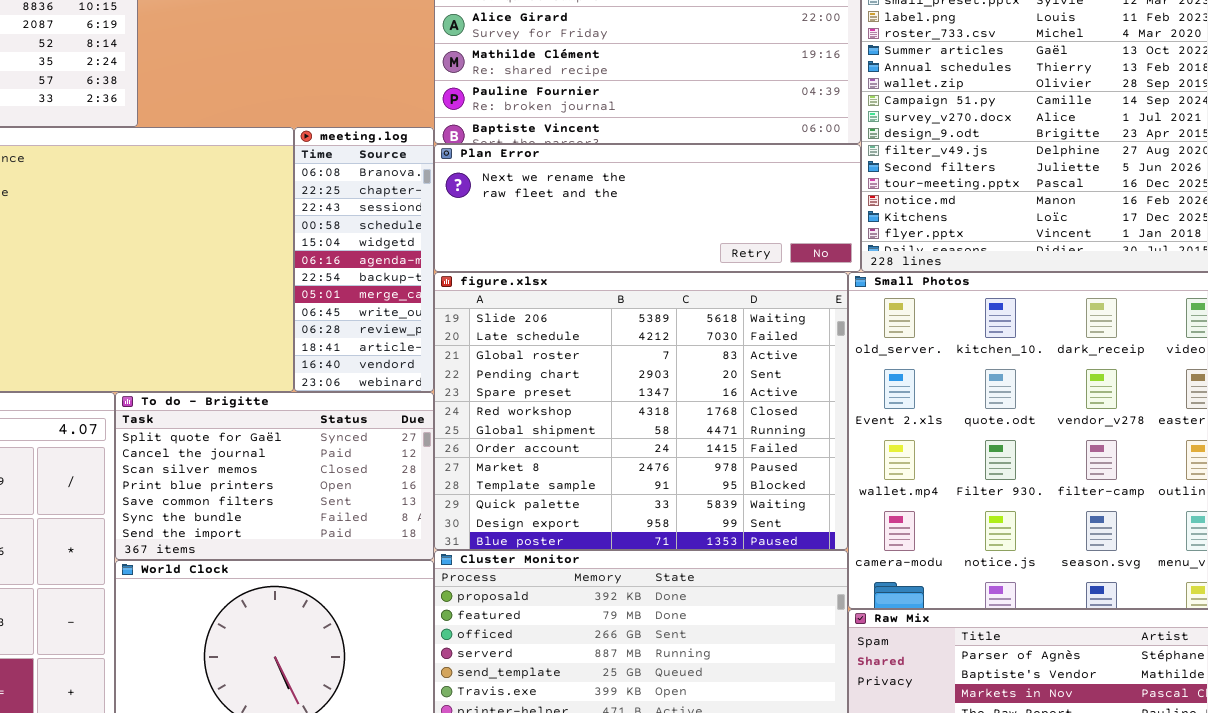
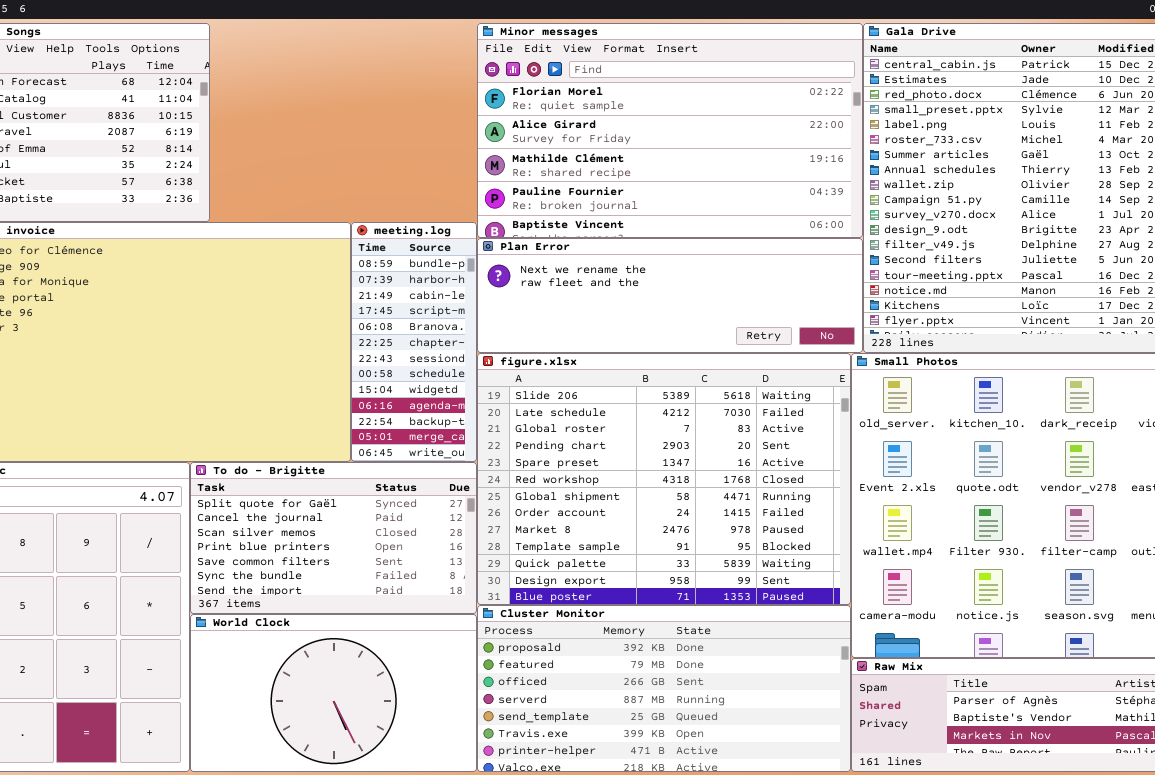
meeting.log: [294,127,434,392] -> [351,222,477,462], scrolled up 4 rows

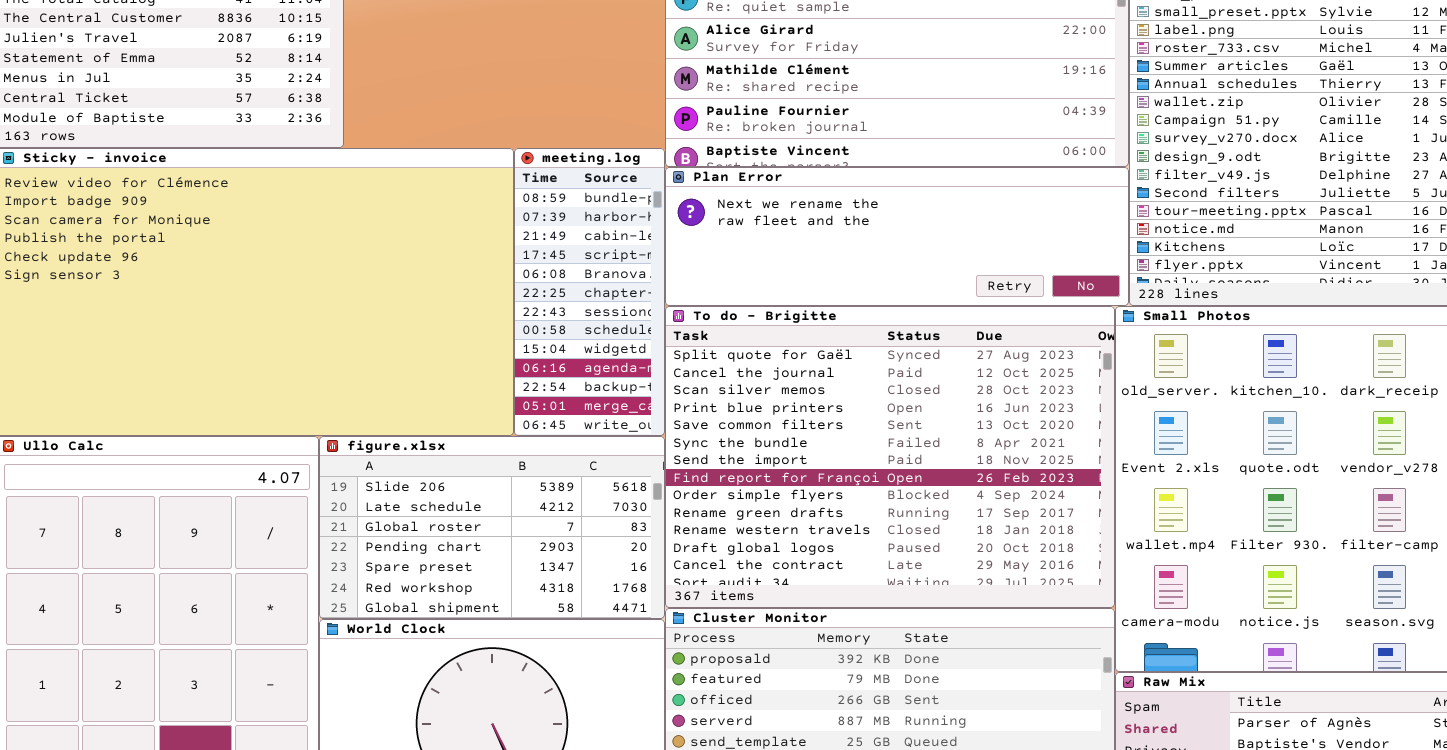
figure.xlsx: [477,353,851,605] -> [319,436,665,619], moved, resized
To do - Brigitte: [190,462,477,614] -> [665,306,1115,608], moved, resized

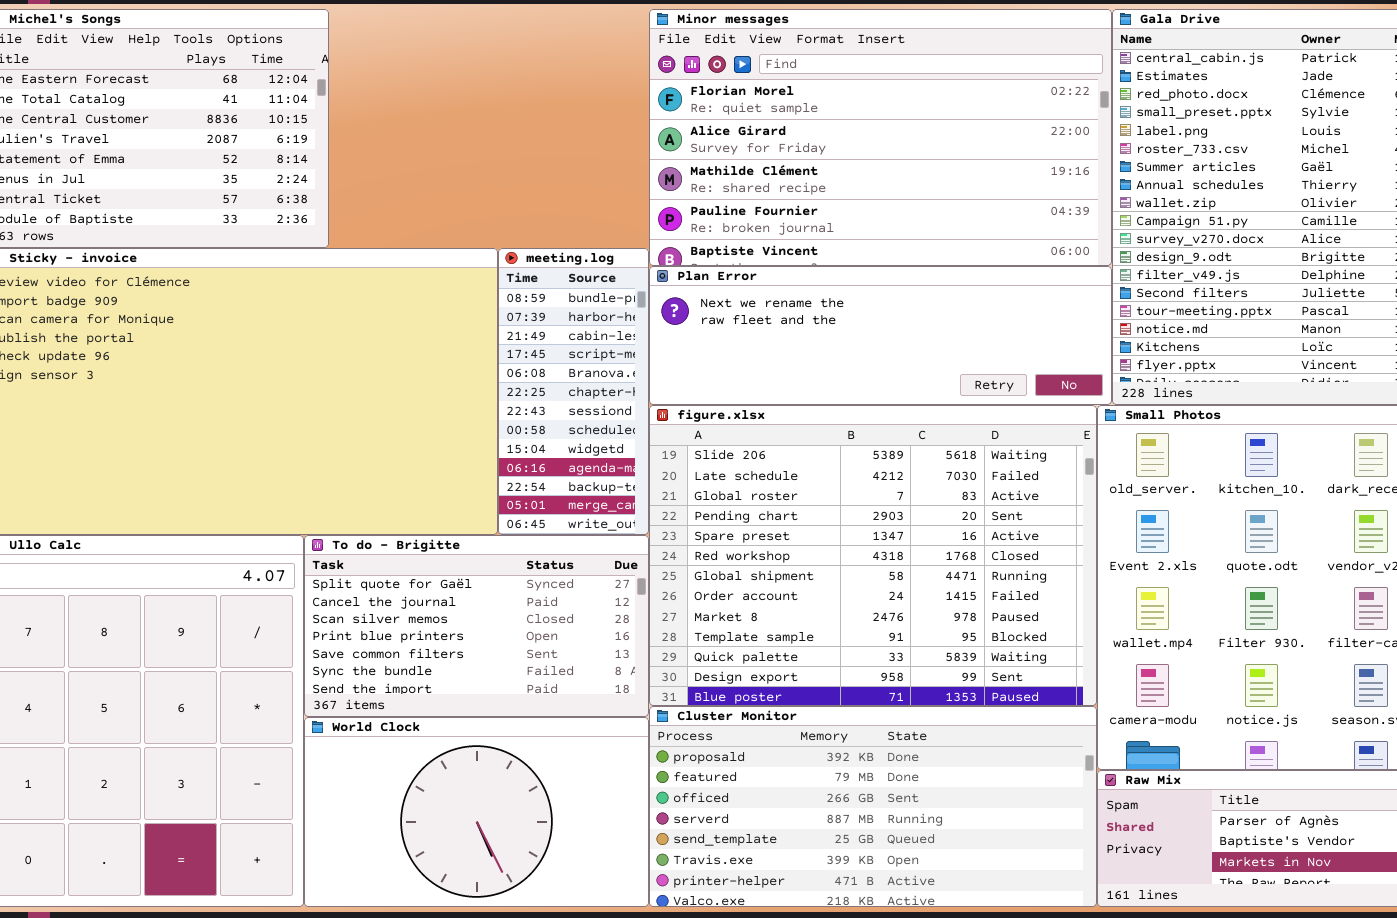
To do - Brigitte: [665,306,1115,608] -> [304,535,649,717], moved, resized
figure.xlsx: [319,436,665,619] -> [649,405,1097,706], moved, resized

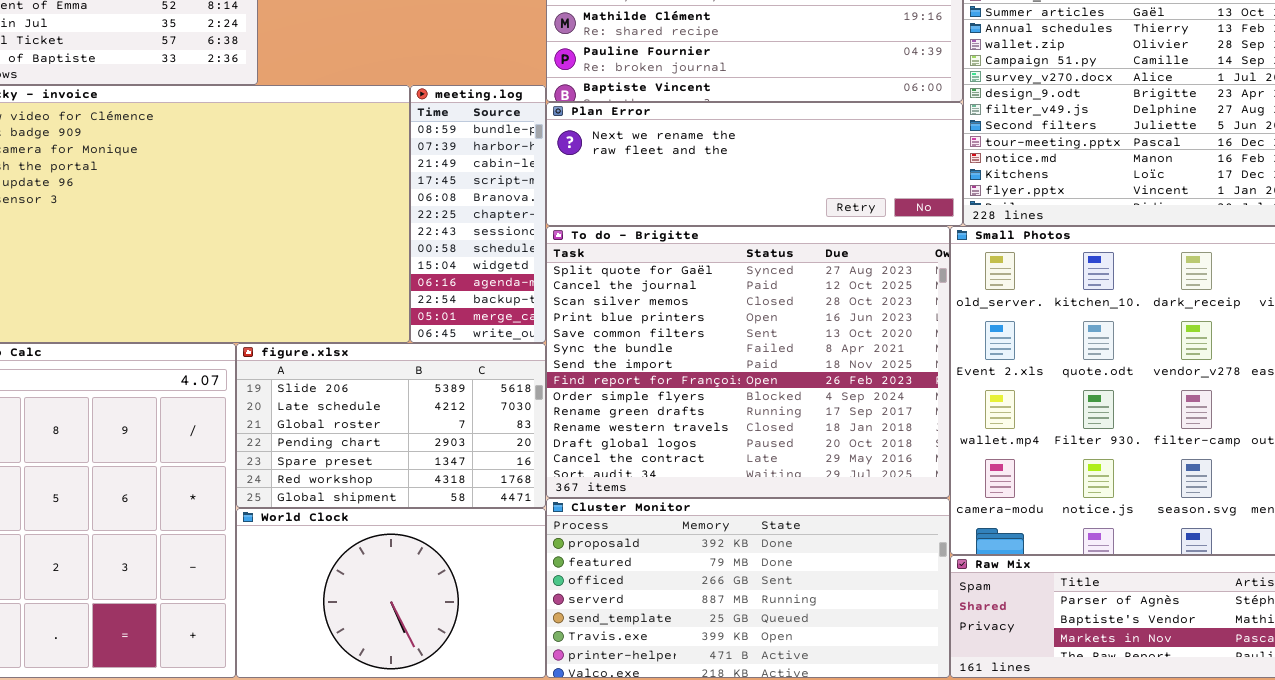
figure.xlsx: [649,405,1097,706] -> [236,343,546,508], moved, resized
To do - Brigitte: [304,535,649,717] -> [546,226,950,498], moved, resized

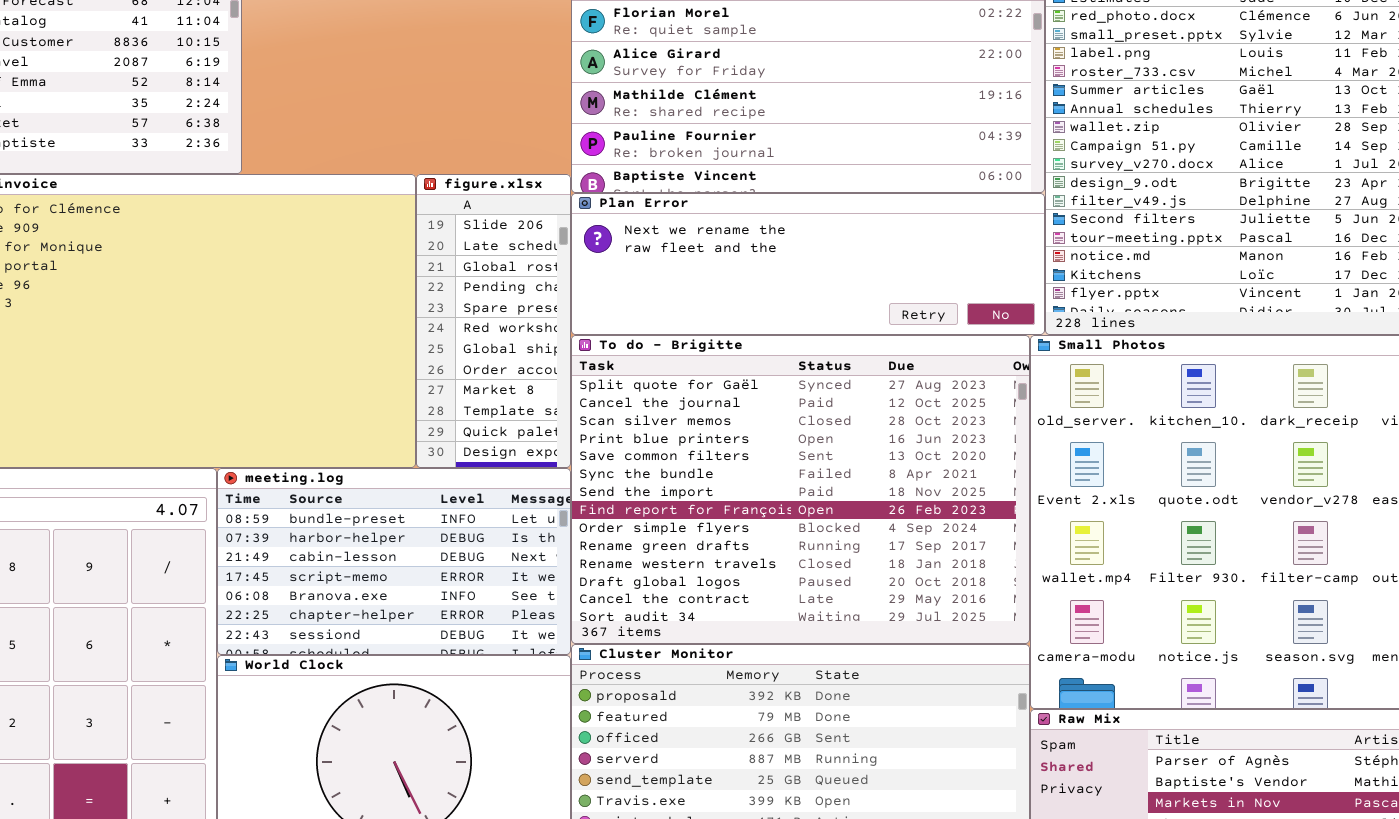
meeting.log: [410,85,546,343] -> [217,468,571,655], moved, resized
figure.xlsx: [236,343,546,508] -> [416,174,571,468], moved, resized

